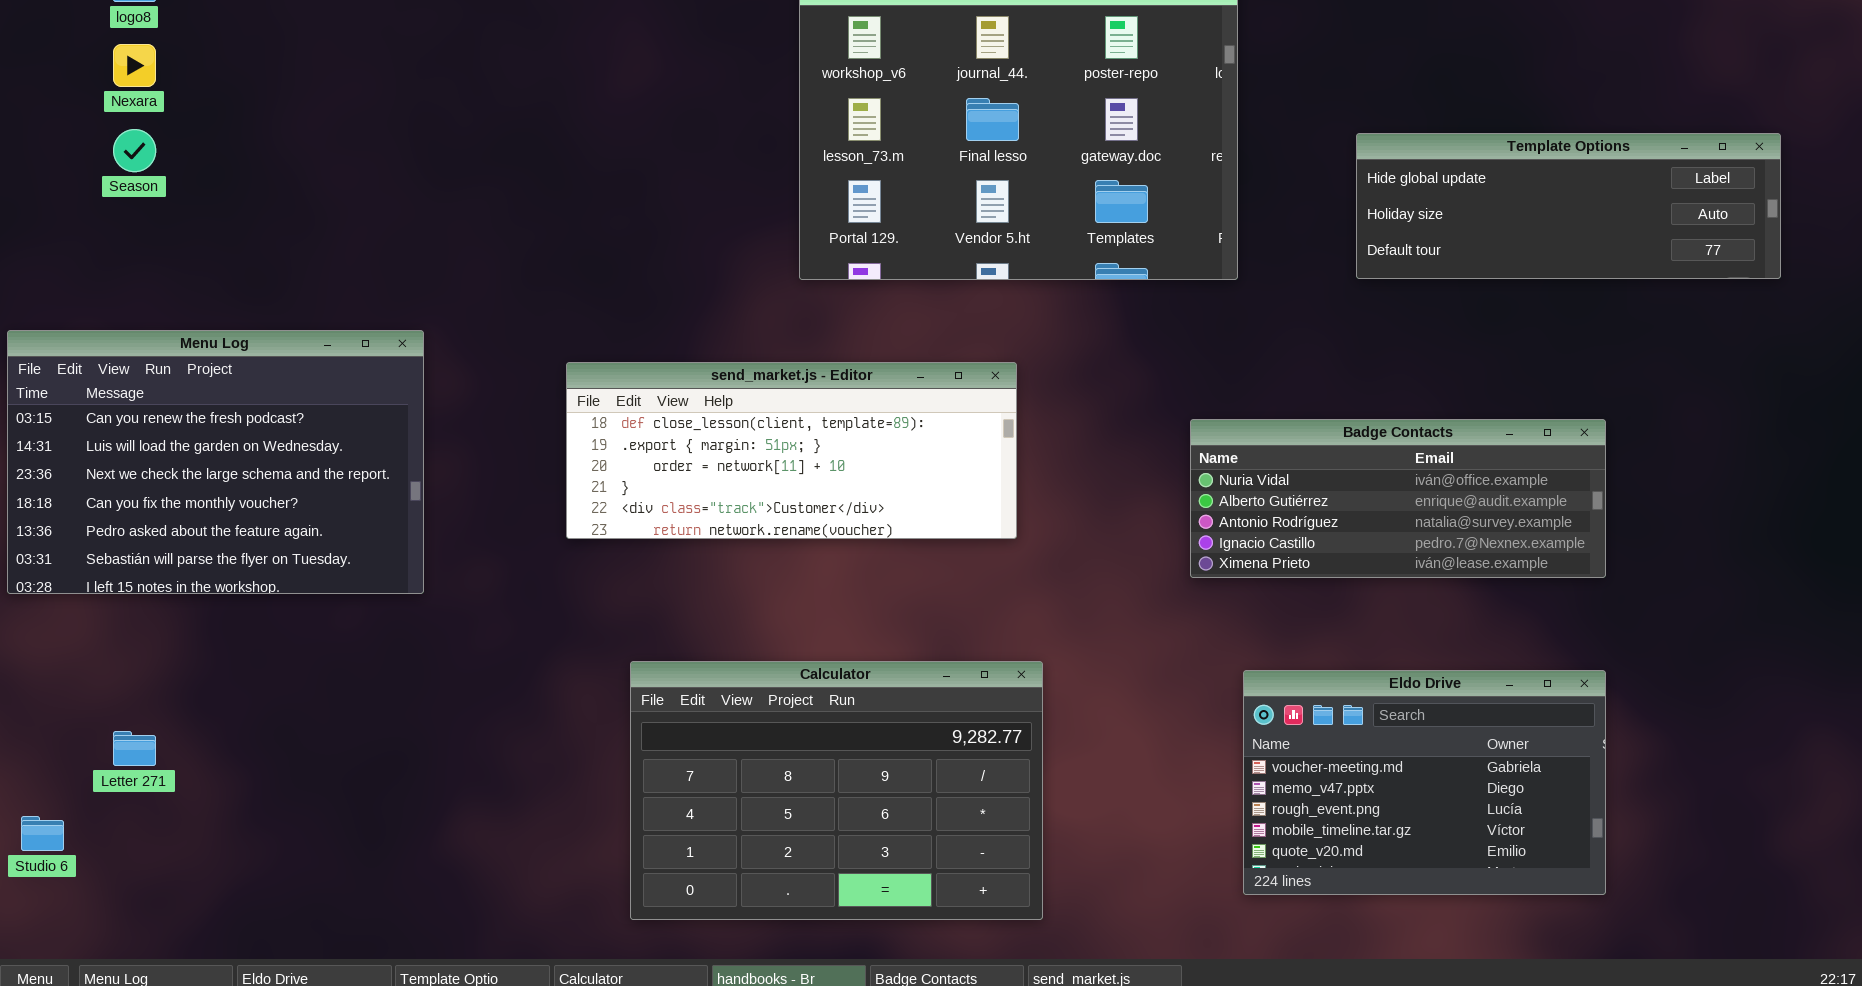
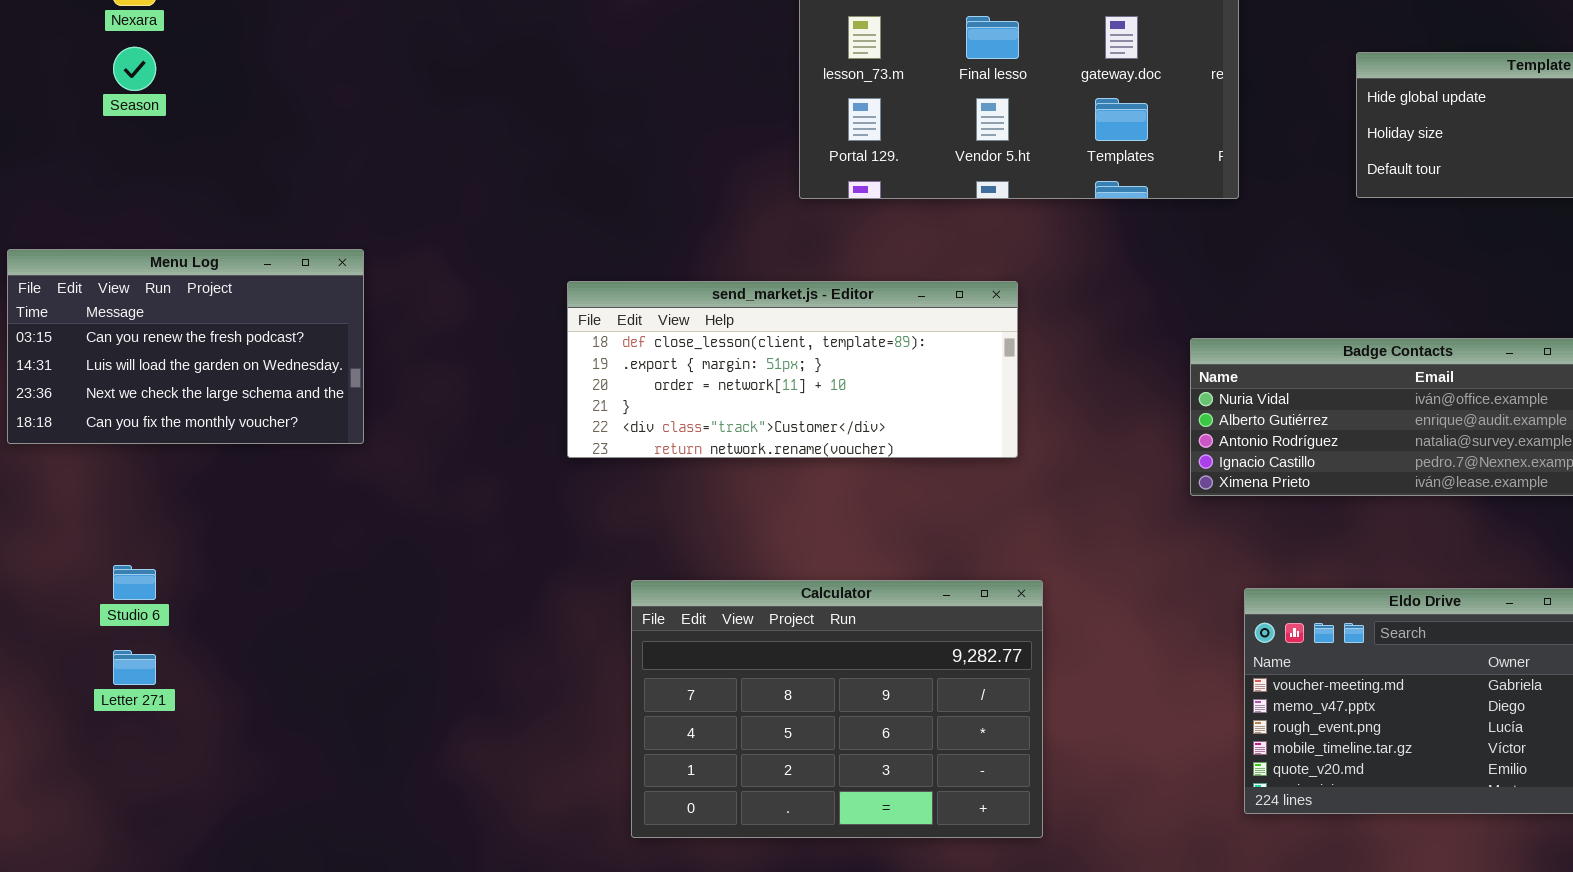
Menu Log: [7,330,424,594] -> [7,249,364,444], resized
Studio 6: [21,816,64,851] -> [113,565,156,600], moved

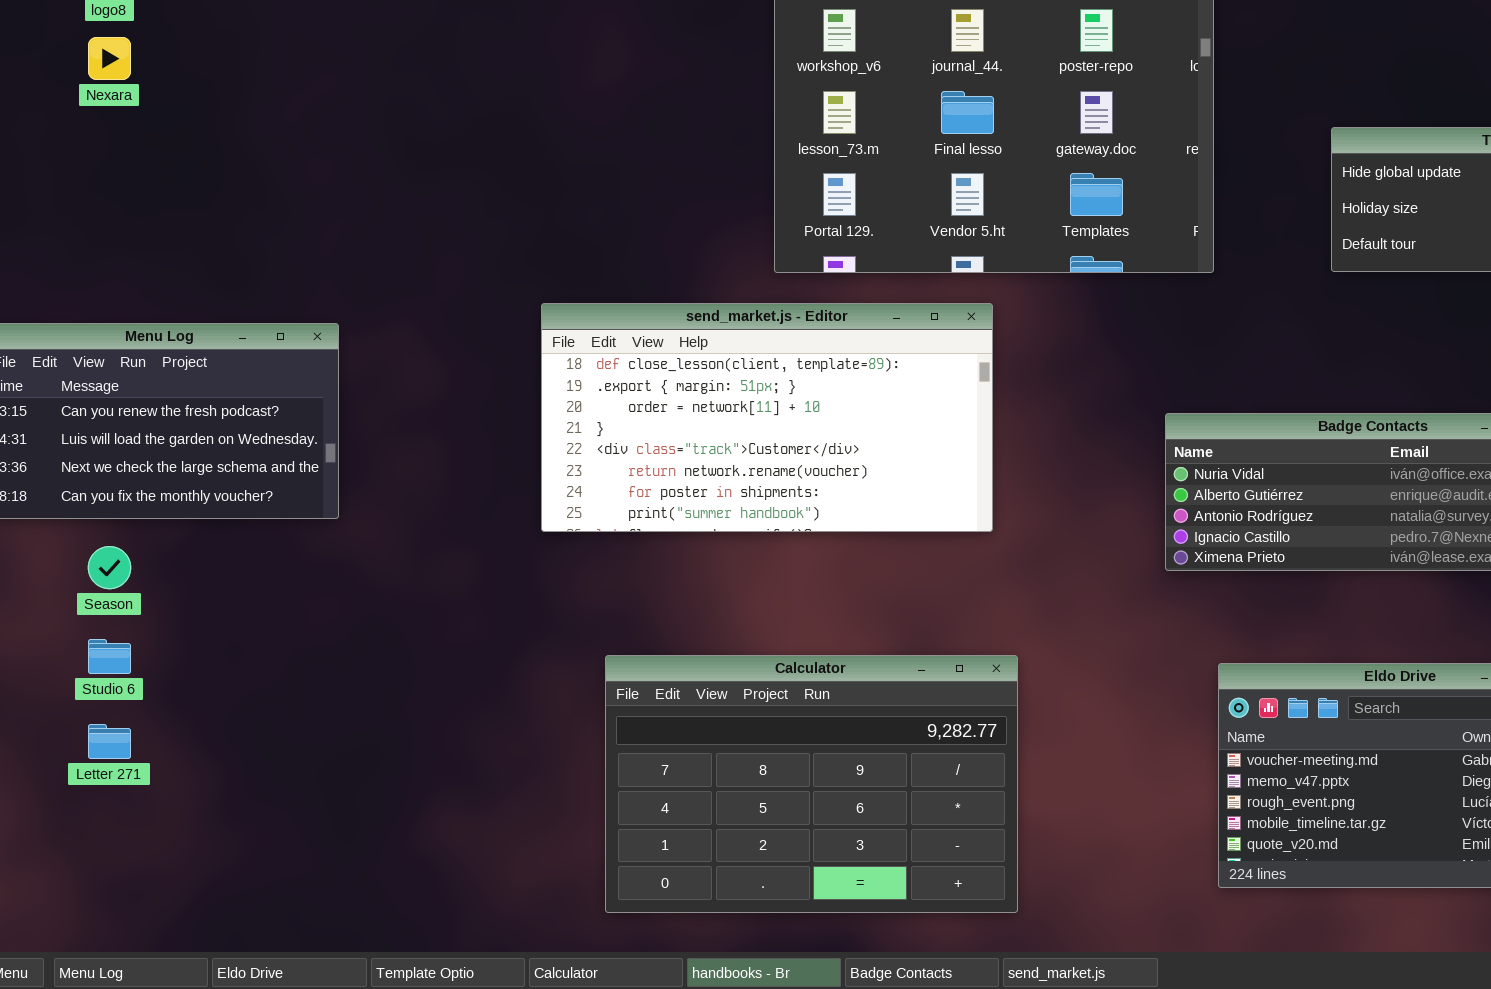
Season: [113,47,156,91] -> [88,546,131,589], moved
send_market.js - Editor: [567,281,1018,458] -> [541,303,993,532], resized

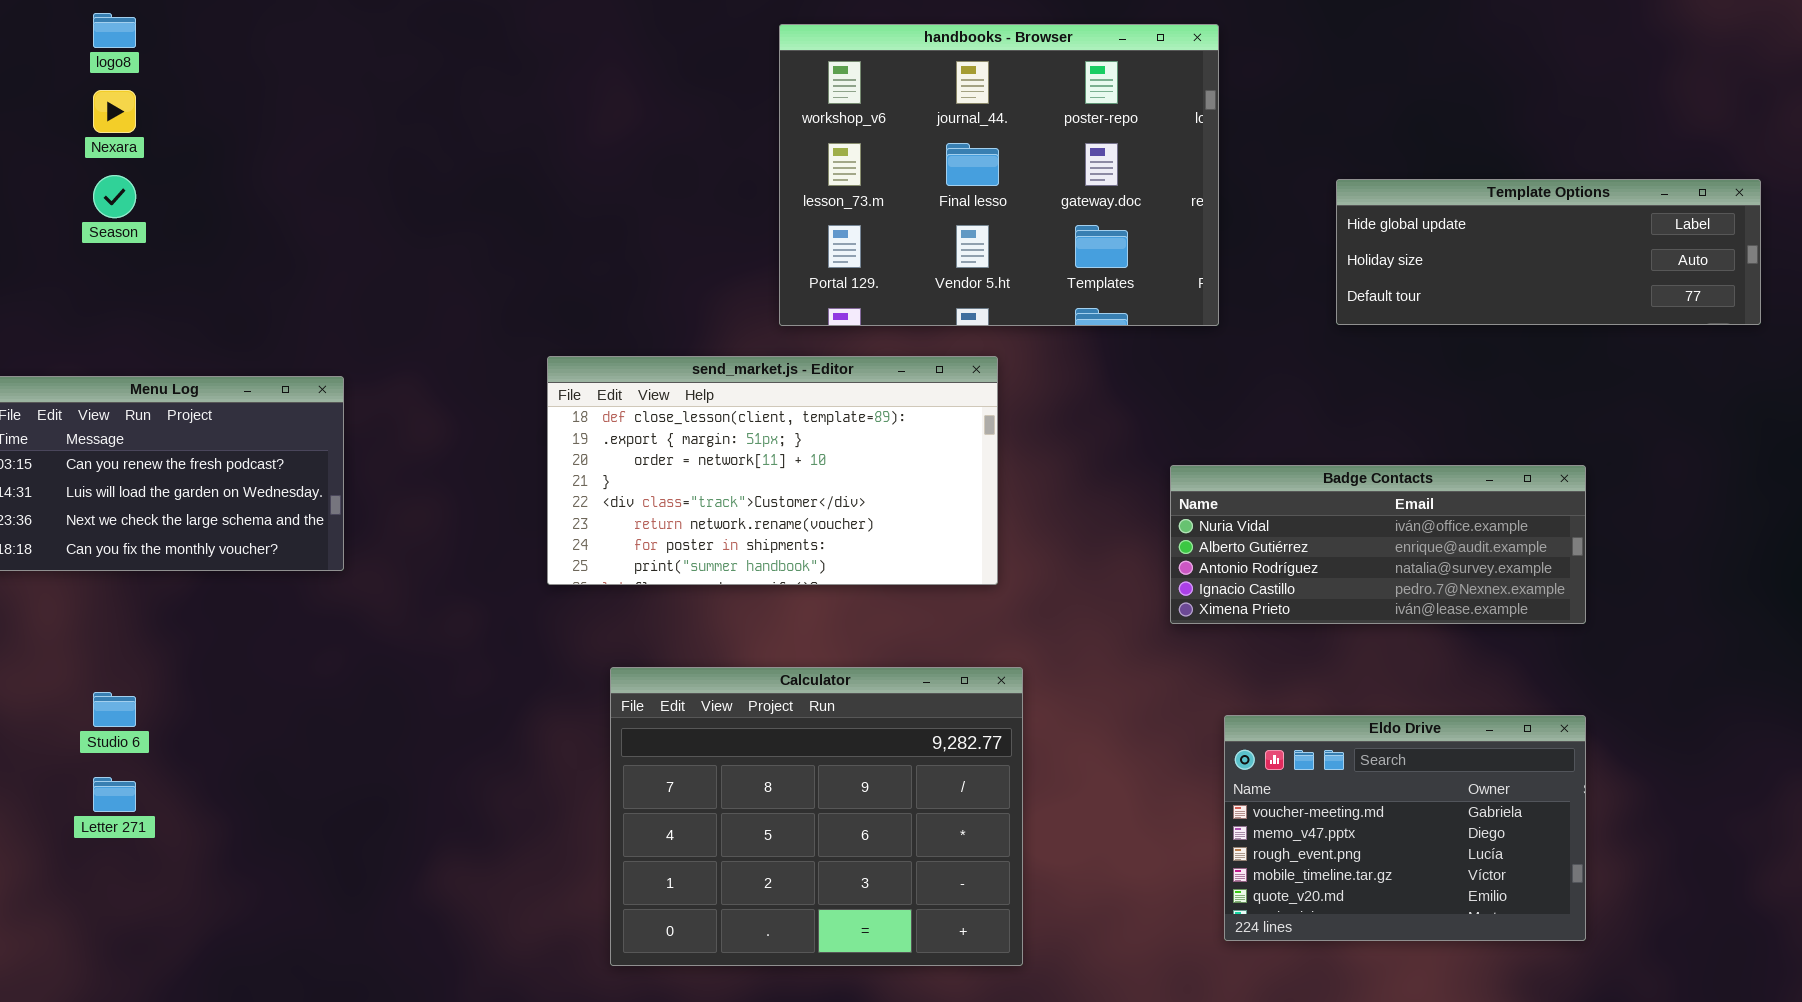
Season: [88,546,131,589] -> [93,175,136,218], moved
Calculator: [605,655,1018,913] -> [610,667,1023,966], resized

